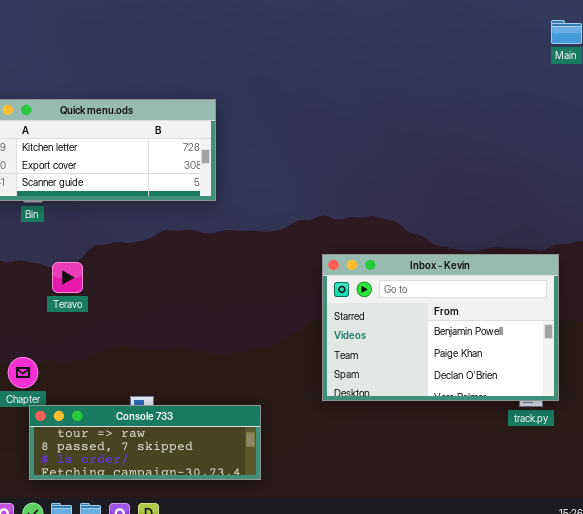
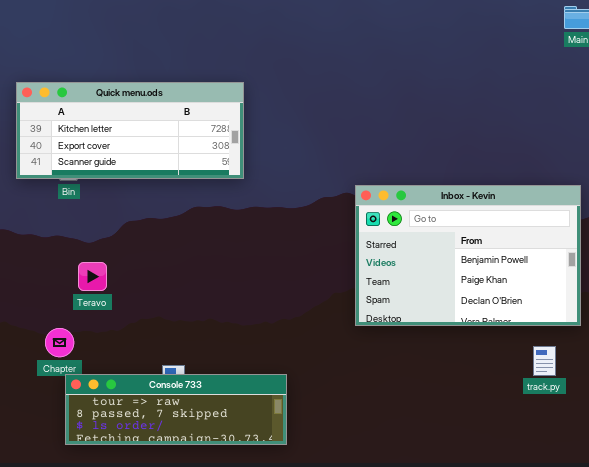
Inbox - Kevin: [322,254,559,401] -> [355,185,581,326], moved
Teravo: [52,262,83,293] -> [78,262,107,291], moved

